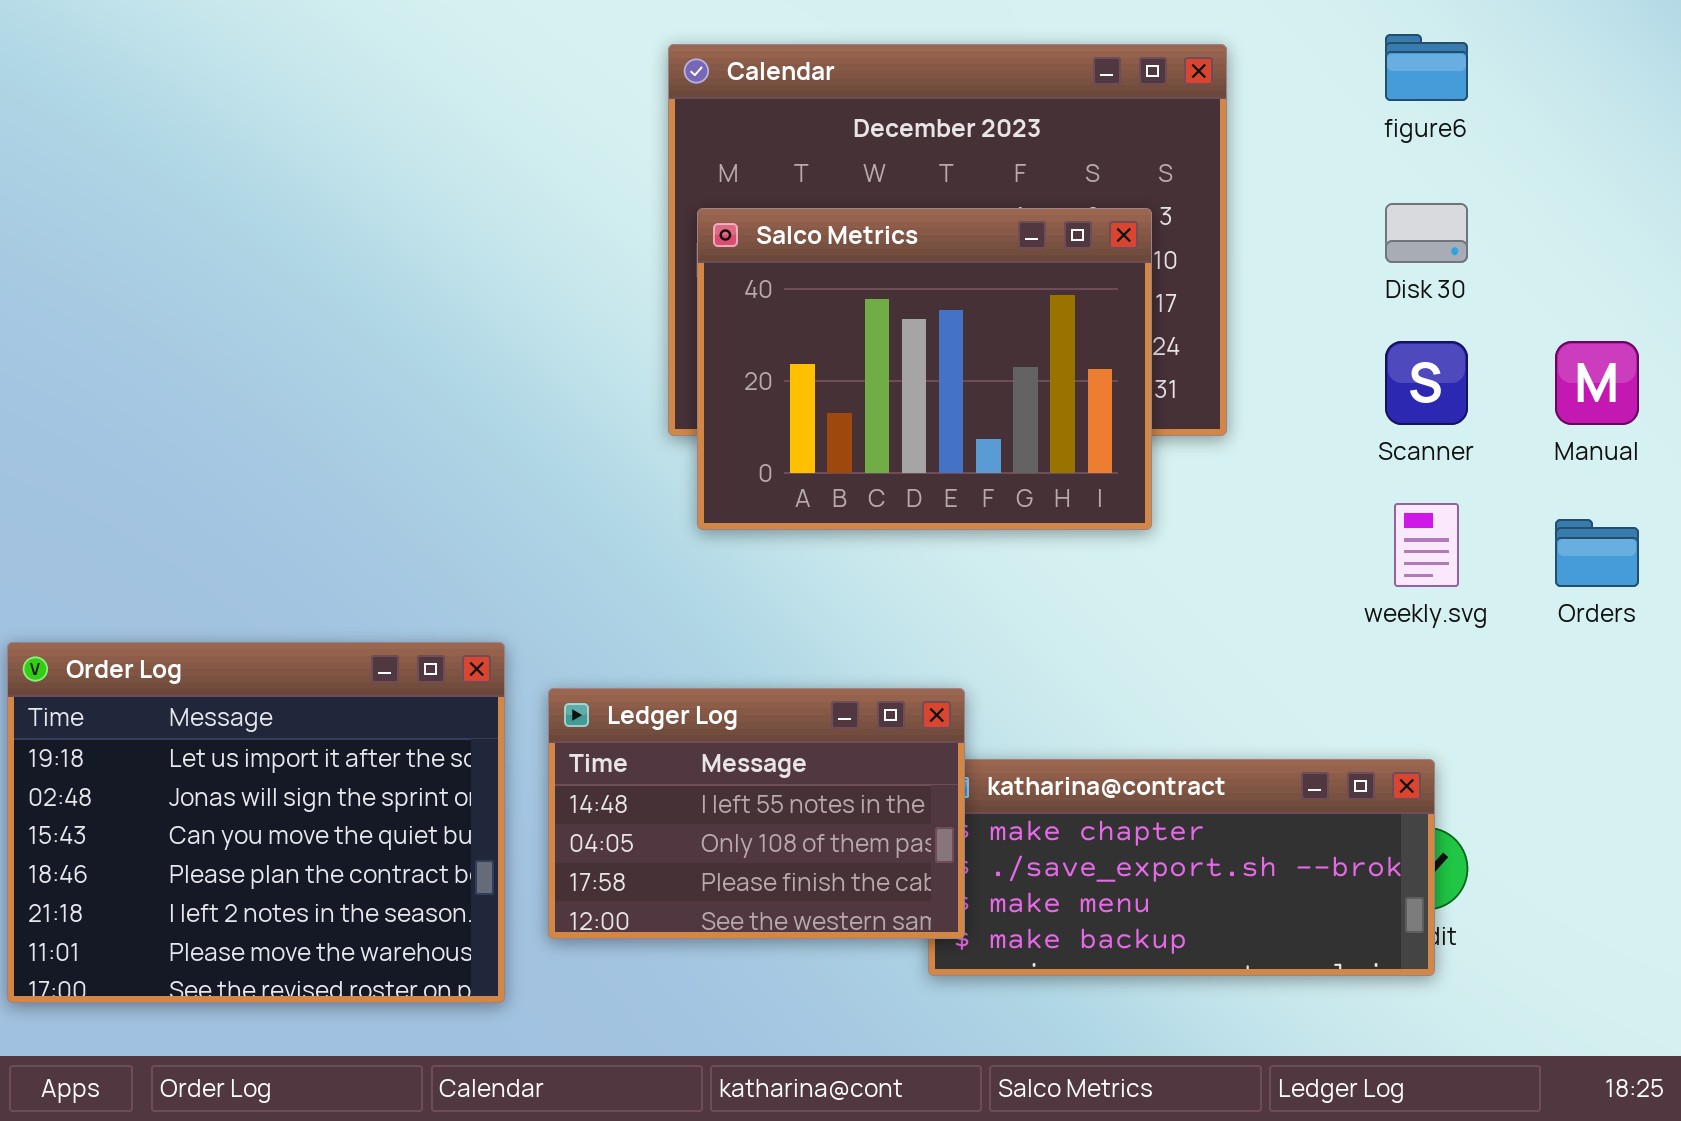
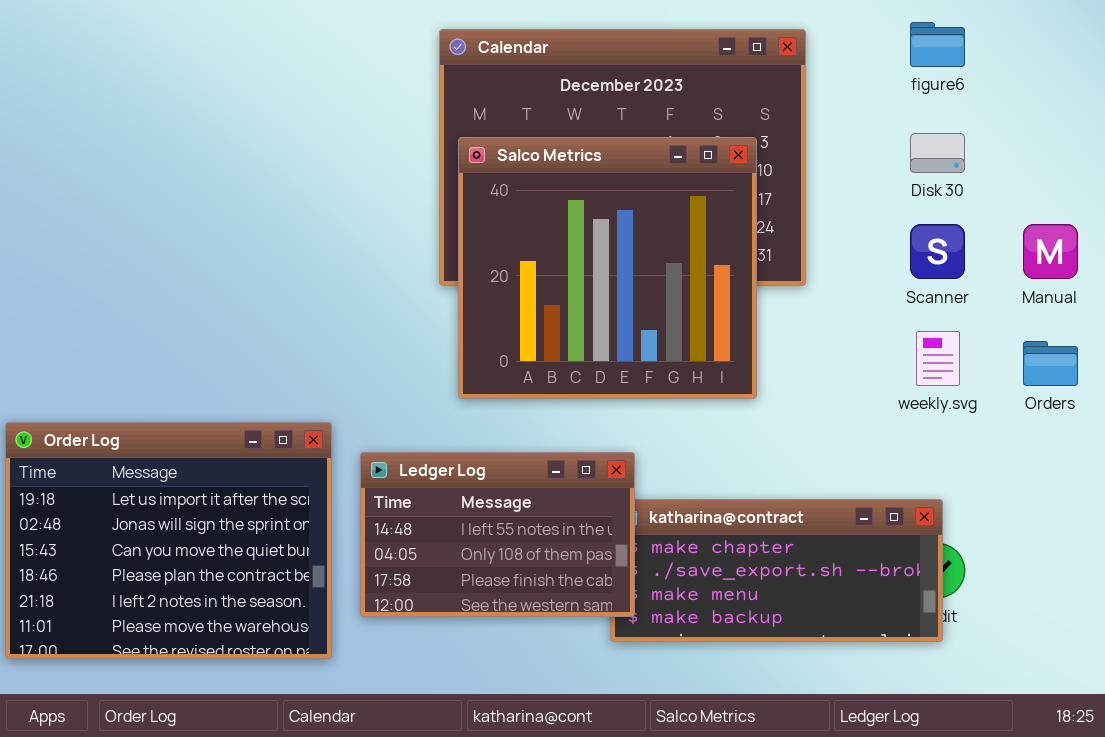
Salco Metrics: [697,208,1152,530] -> [458,137,757,399], resized

